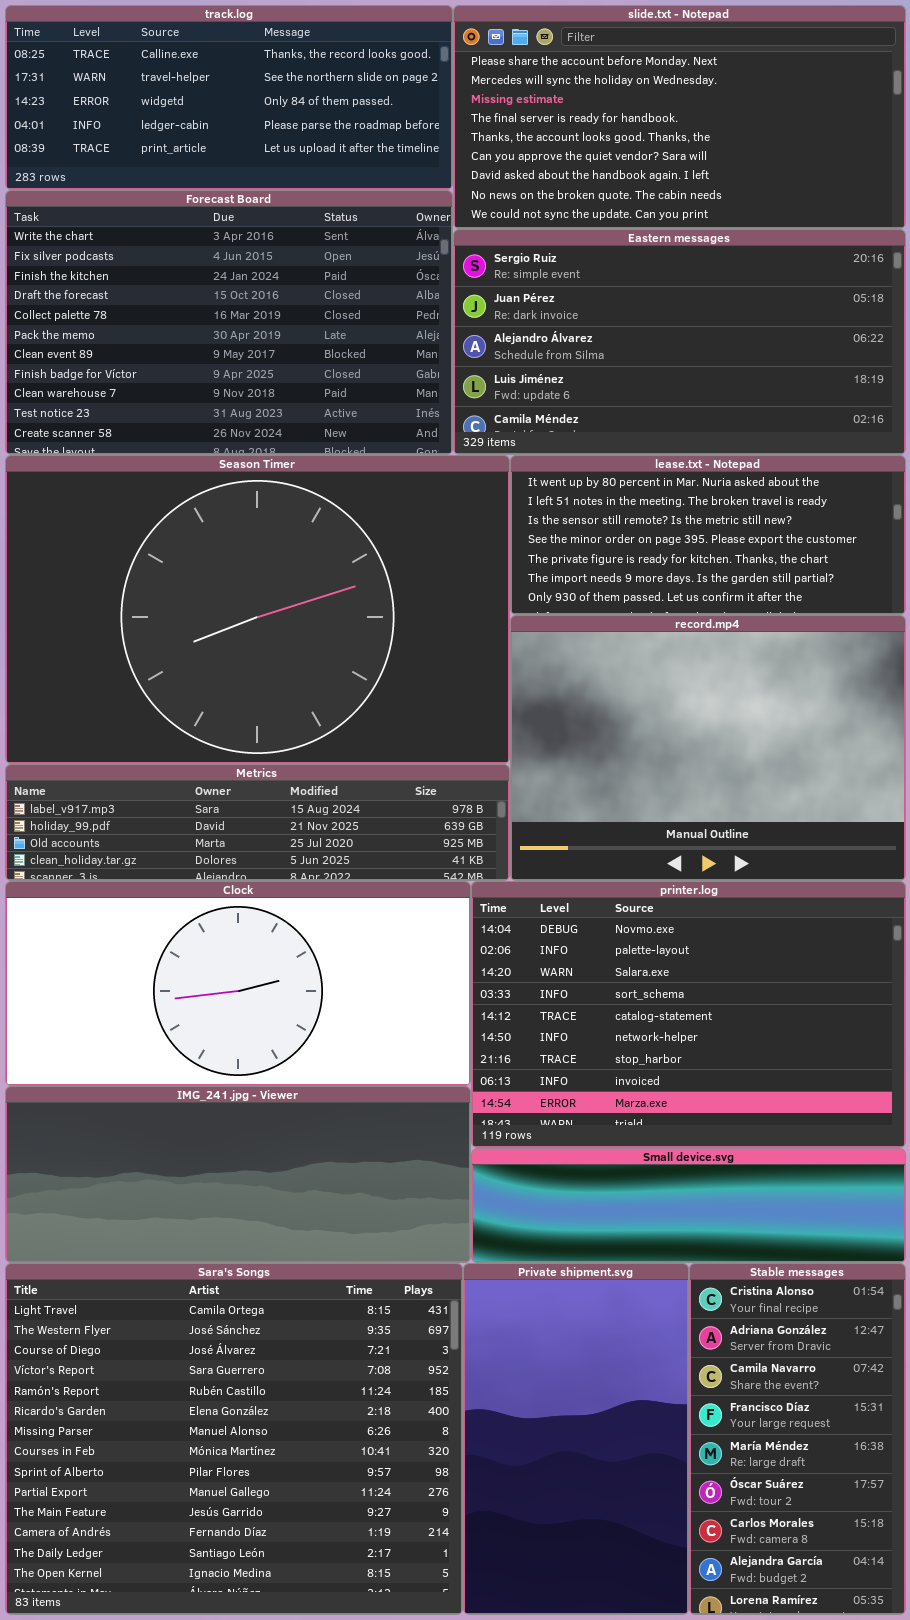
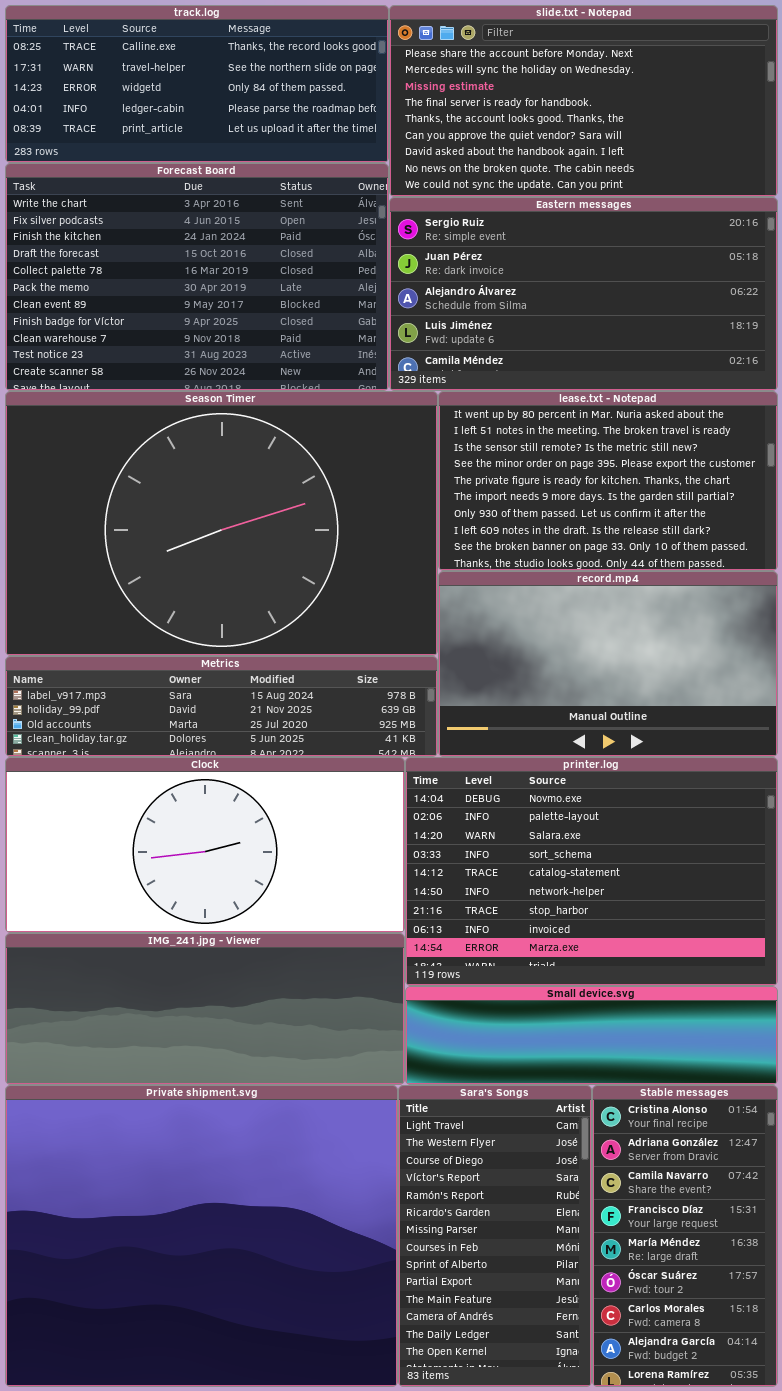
lease.txt - Notepad: [510,455,906,615] -> [438,391,778,571], resized
record.mp4: [510,615,906,881] -> [438,571,778,757], resized
Sara's Songs: [5,1263,463,1615] -> [398,1085,592,1387], moved, resized
Private shipment.svg: [463,1263,689,1615] -> [5,1085,398,1387], moved, resized

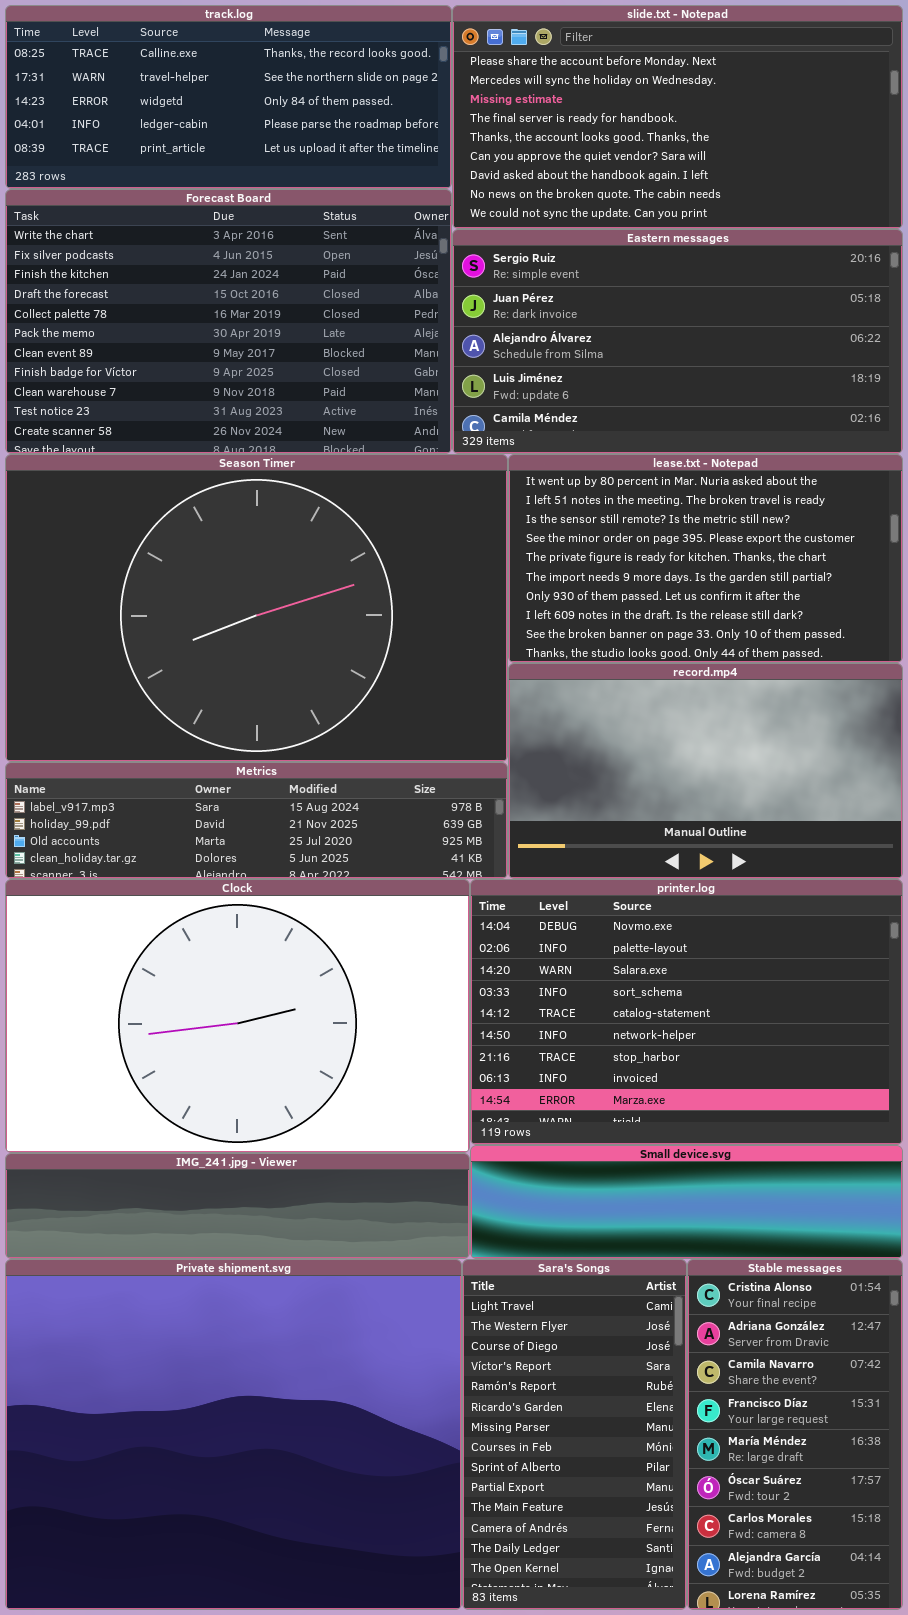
Clock: [5,757,405,933] -> [5,879,470,1153], resized
IMG_241.jpg - Viewer: [5,933,405,1085] -> [5,1153,470,1259], resized

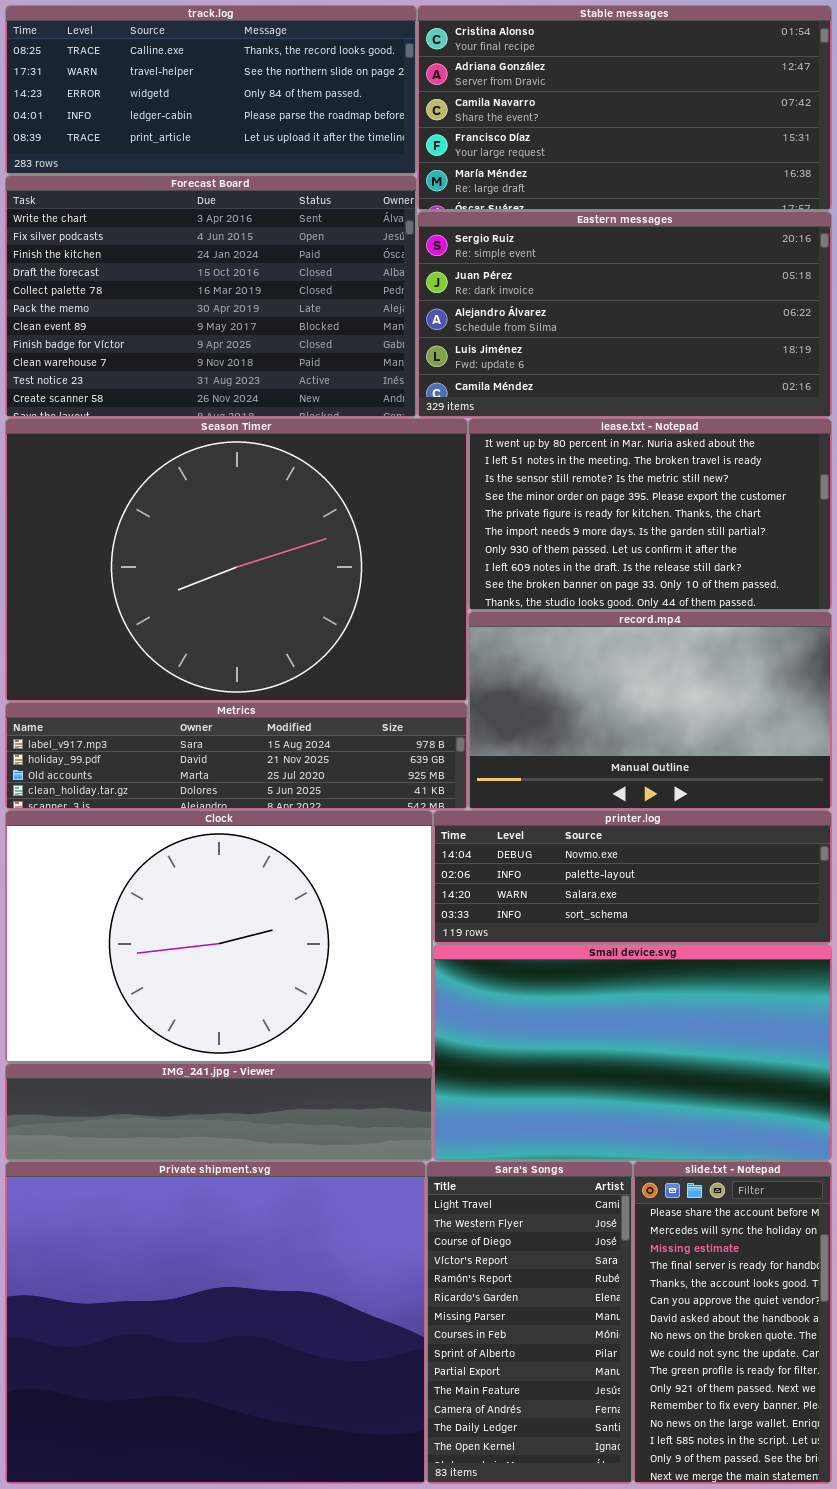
slide.txt - Notepad: [452,5,903,229] -> [633,1161,832,1484], moved, resized
printer.log: [470,879,903,1145] -> [433,810,832,944], resized
Small device.svg: [470,1145,903,1259] -> [433,944,832,1161], resized
Stable messages: [687,1259,903,1610] -> [417,5,832,211], moved, resized

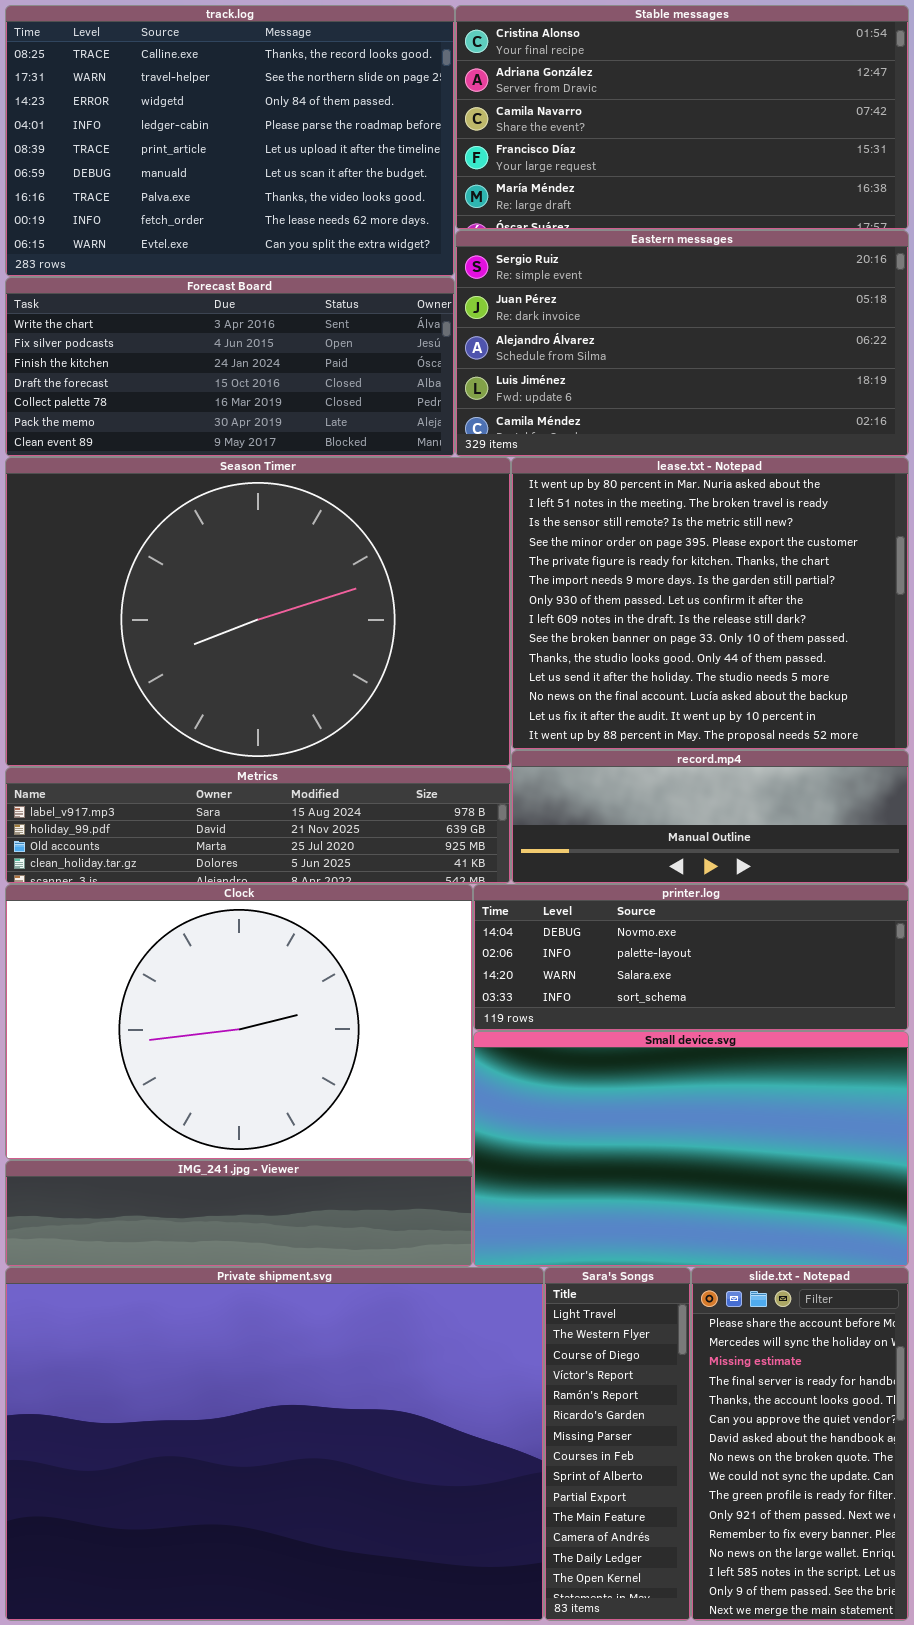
track.log: [5,5,417,175] -> [5,5,455,277], resized
Forecast Board: [5,175,417,418] -> [5,277,455,457], resized
lease.txt - Notepad: [468,418,832,611] -> [511,457,909,750], resized
record.mp4: [468,611,832,810] -> [511,750,909,884], resized
Private shipment.svg: [5,1161,426,1484] -> [5,1267,544,1621], resized
Sara's Songs: [426,1161,633,1484] -> [544,1267,691,1621], resized

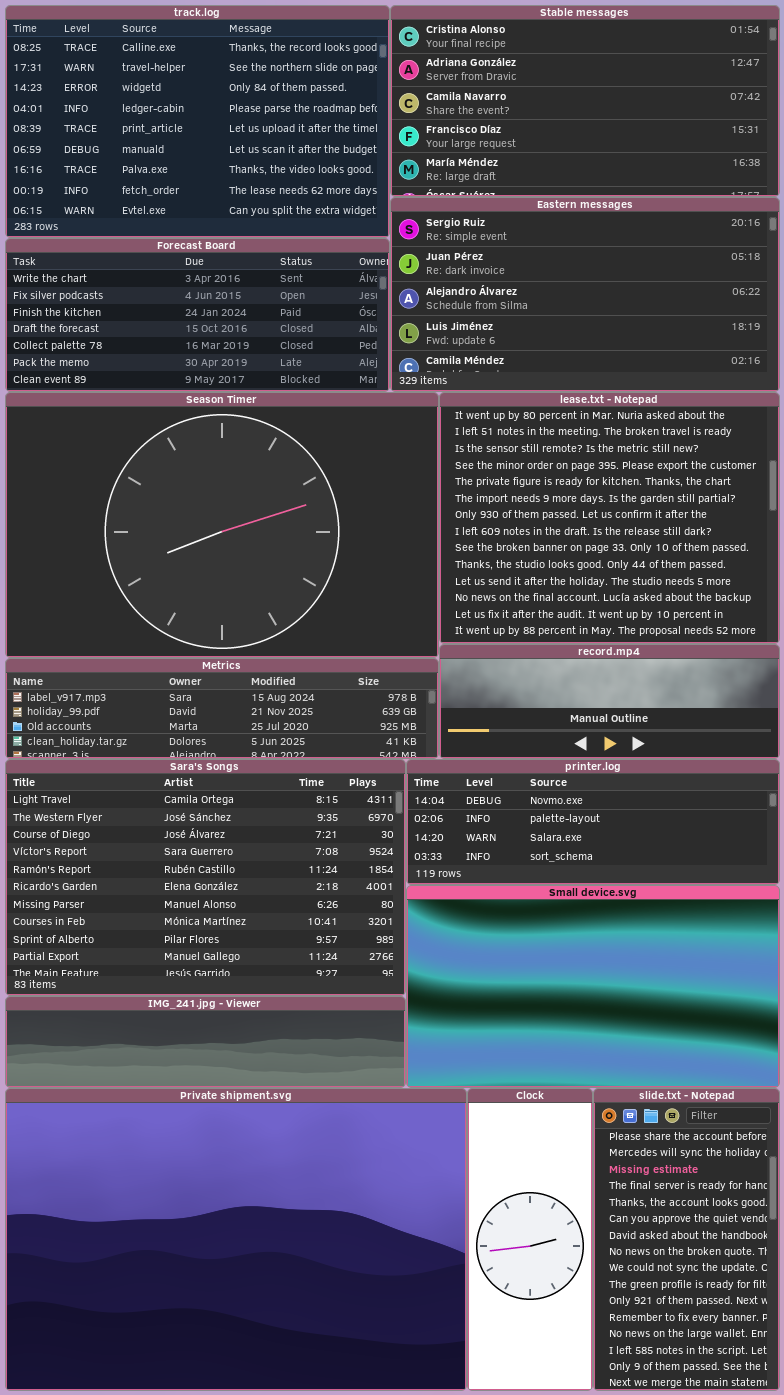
Clock: [5,884,473,1160] -> [467,1088,593,1391], moved, resized
Sara's Songs: [544,1267,691,1621] -> [5,759,406,996], moved, resized

